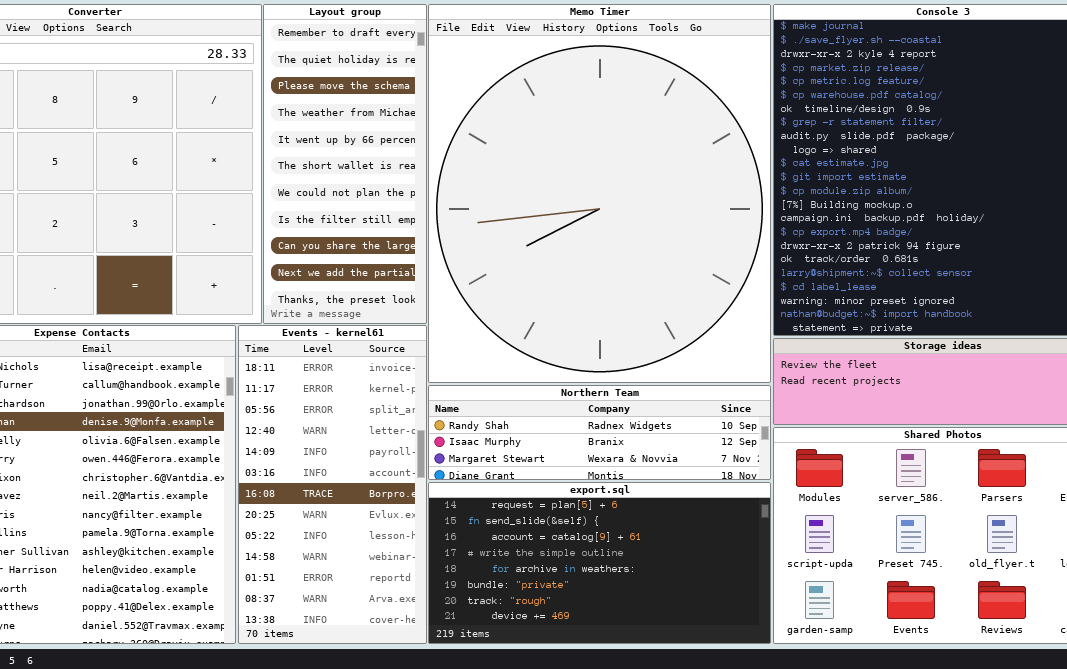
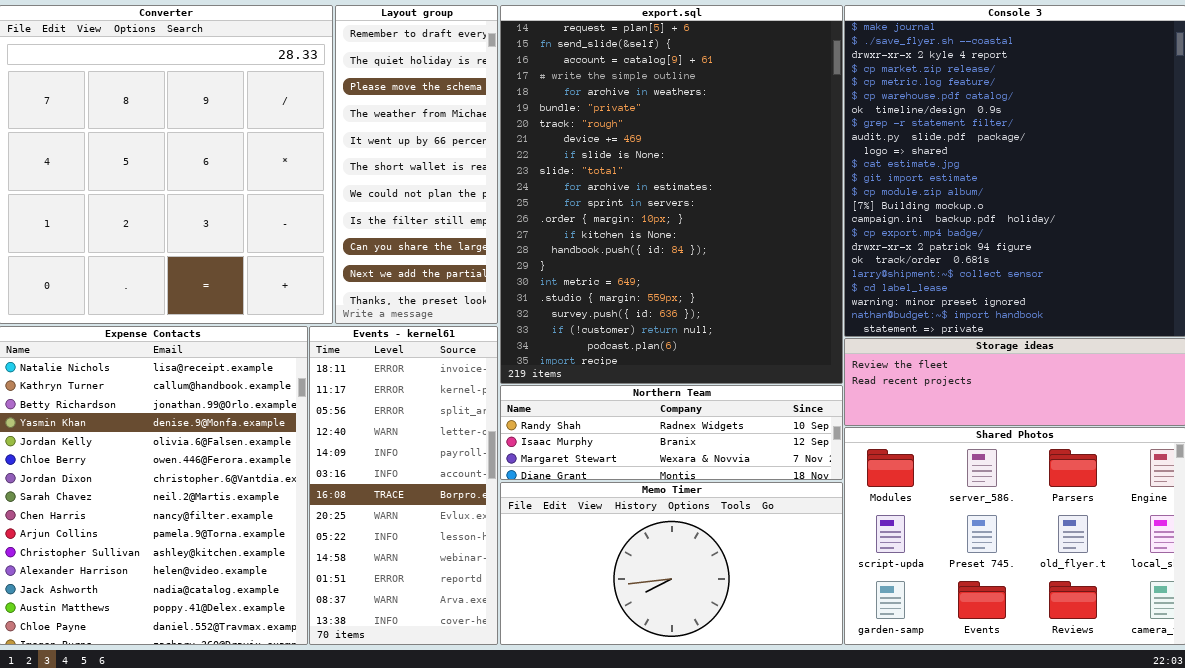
Memo Timer: [428,4,771,383] -> [500,482,843,645], moved, resized
export.sql: [428,482,771,644] -> [500,5,843,384], moved, resized

